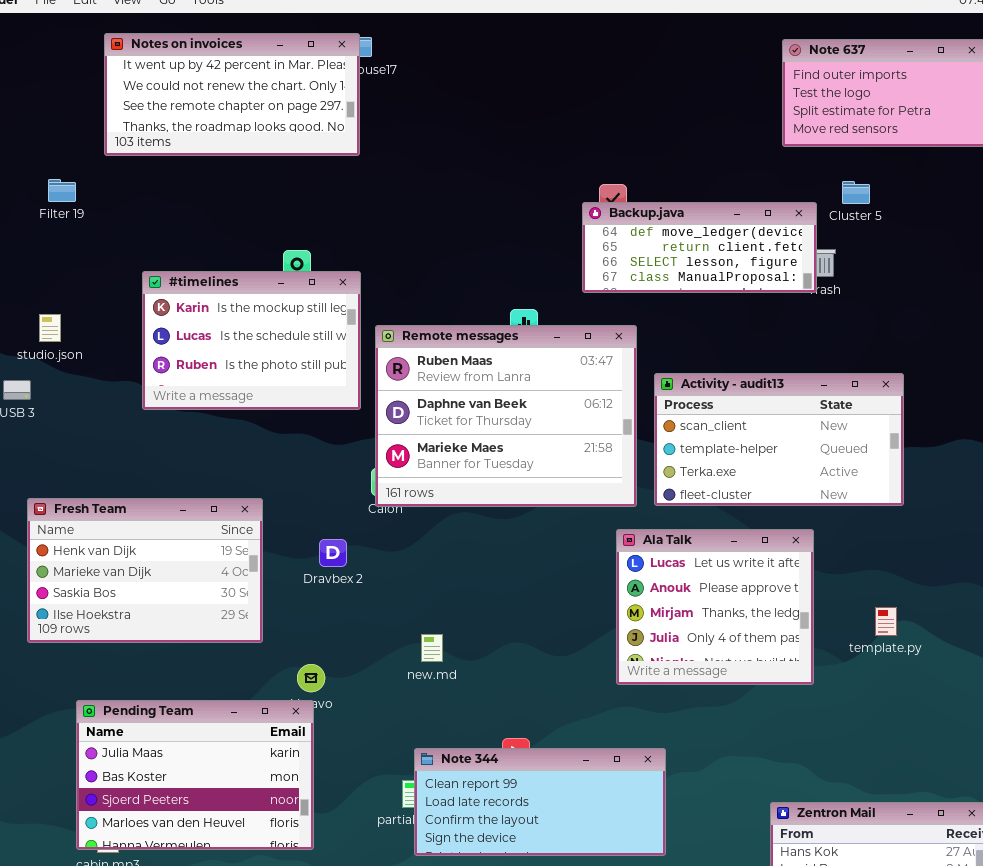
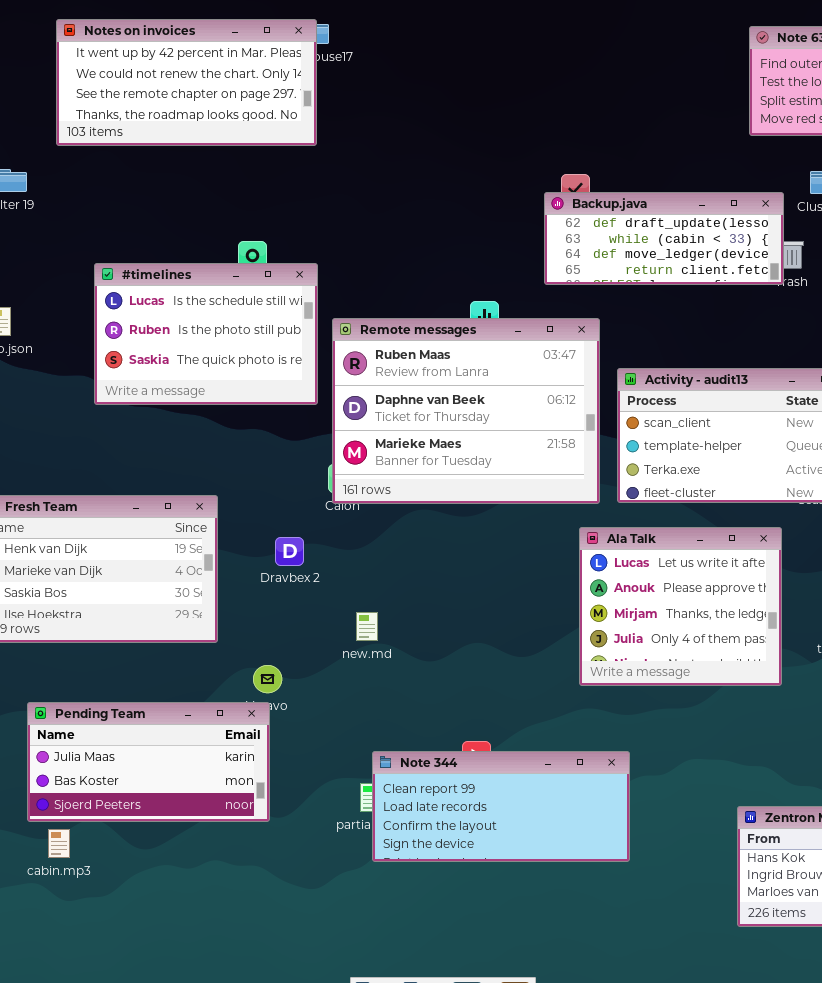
Backup.java: [582,202,817,293] -> [544,192,784,285], scrolled up 2 rows
#timelines: [142,271,361,410] -> [94,263,318,405], scrolled down 1 row
new.md: [421,634,443,662] -> [356,612,378,641], moved
Pending Team: [76,700,314,850] -> [27,702,270,822], resized

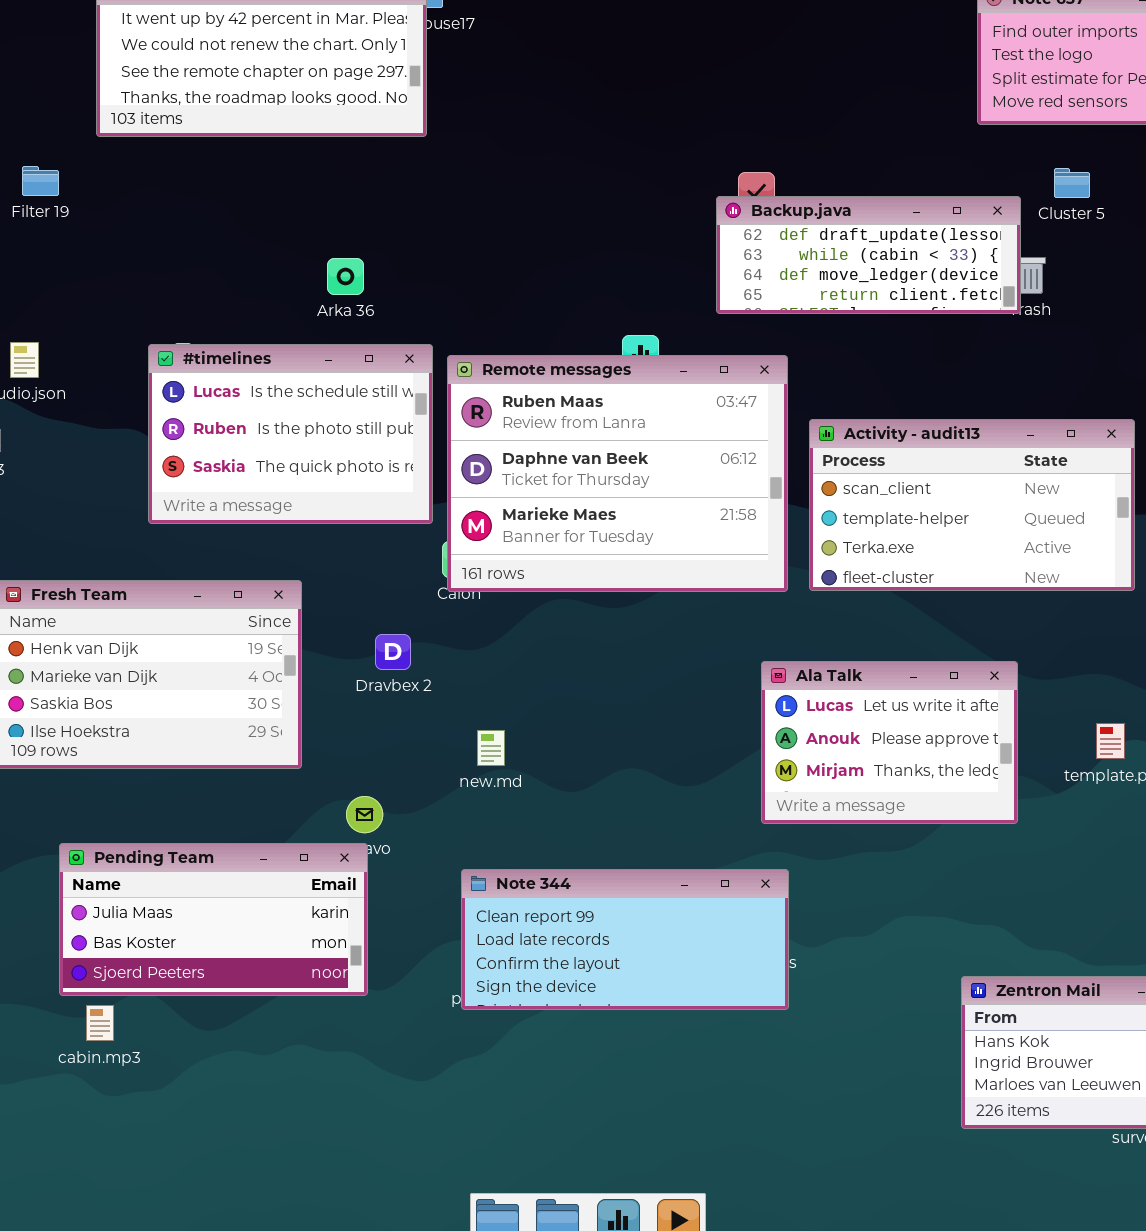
#timelines: [94,263,318,405] -> [148,344,433,524], moved
Ala Talk: [579,527,782,686] -> [761,661,1018,824], resized
Note 344: [372,751,630,862] -> [461,869,789,1010], moved

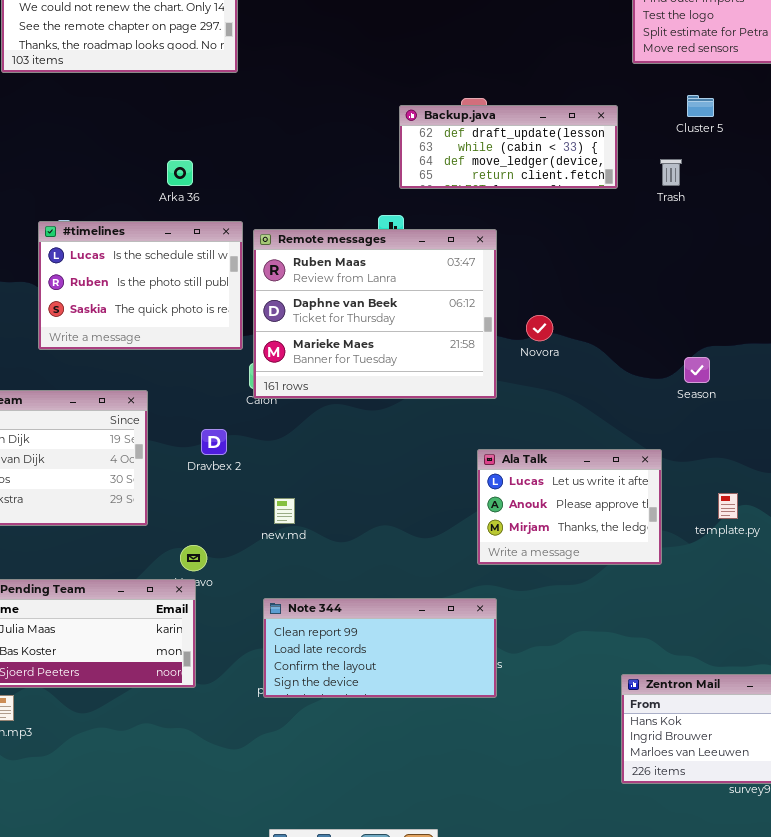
Backup.java: [716,196,1021,314] -> [399,105,618,189], moved
Activity - audit13: [809,419,1135,591] -> none, closed

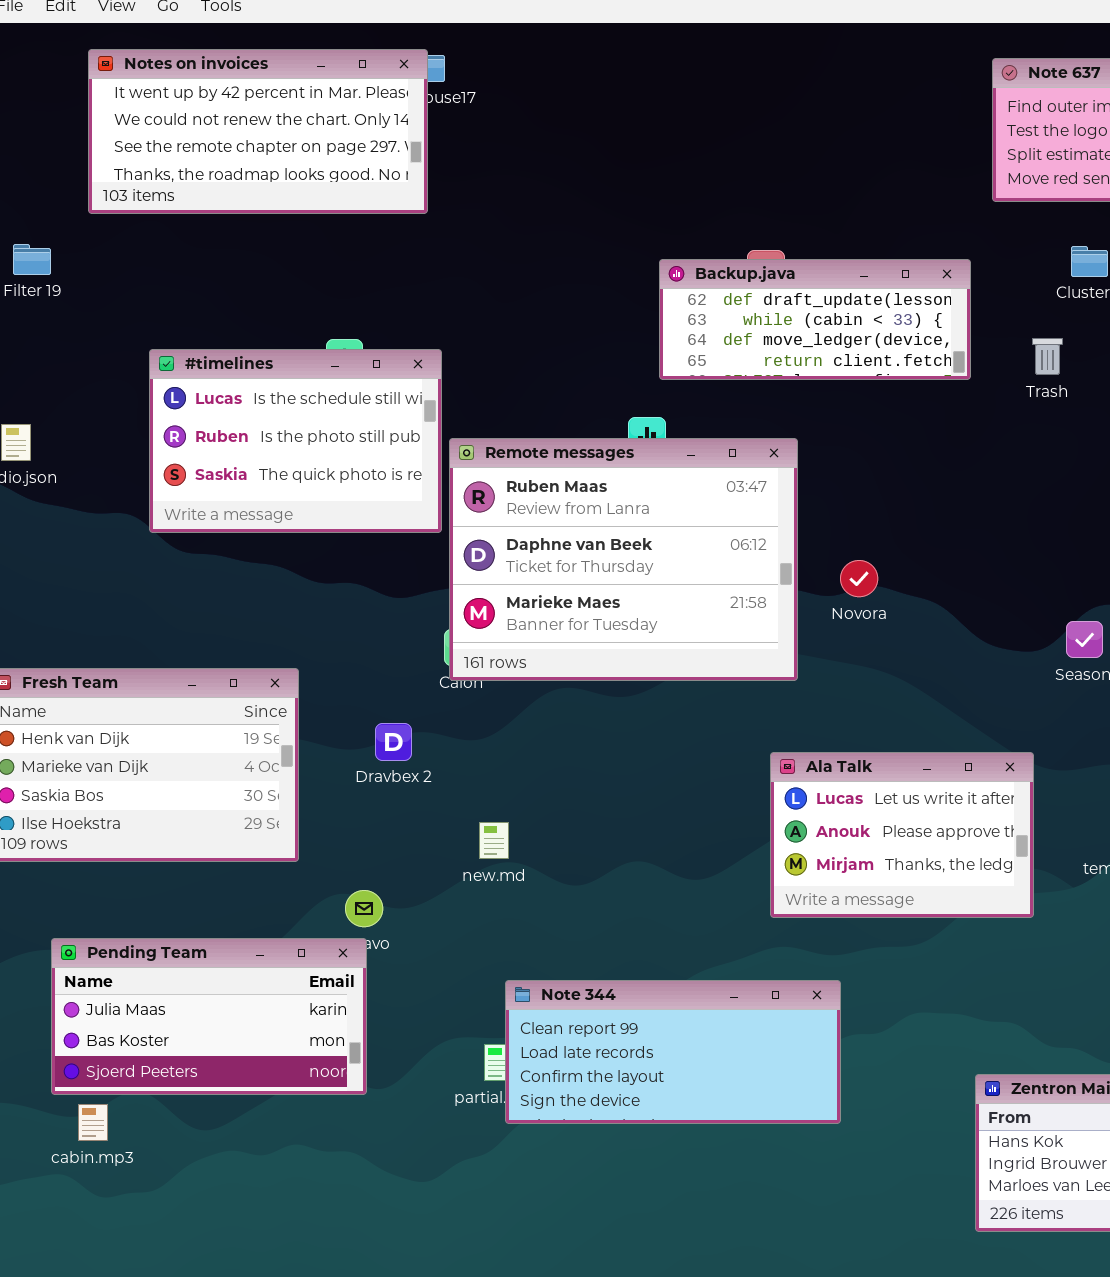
#timelines: [38,221,243,350] -> [149,349,442,533], moved
Note 344: [263,598,497,698] -> [505,980,841,1124], moved

